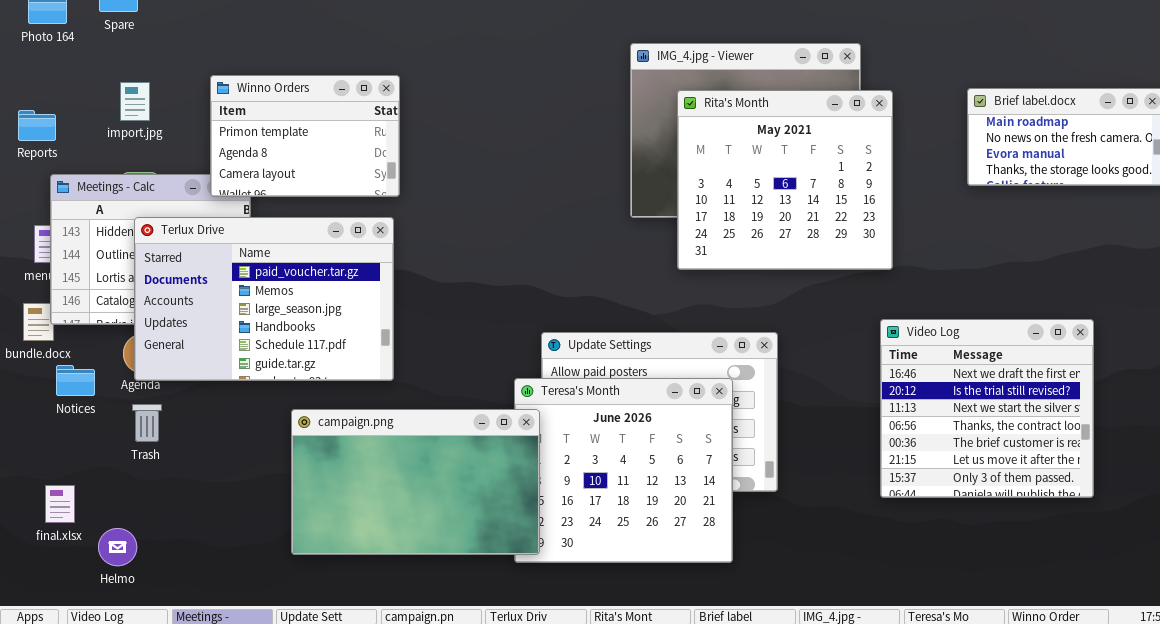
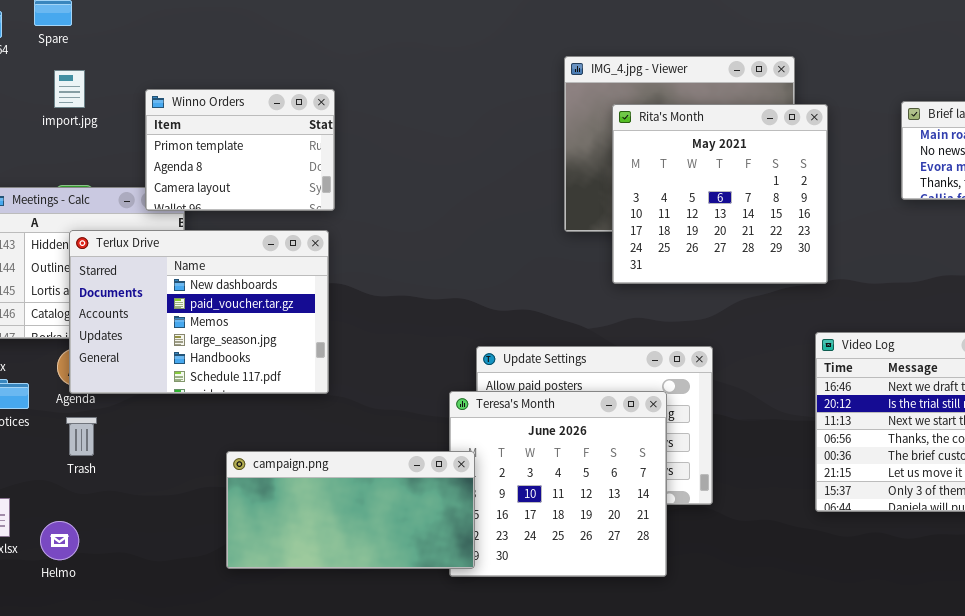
import.jpg: [120,82,150,121] -> [54,70,85,108], moved
Terlux Drive: [134,217,394,381] -> [69,230,329,394], scrolled up 1 row
campaign.png: [291,409,540,555] -> [226,451,475,569], resized
Helmo: [98,528,137,566] -> [40,521,79,560], moved

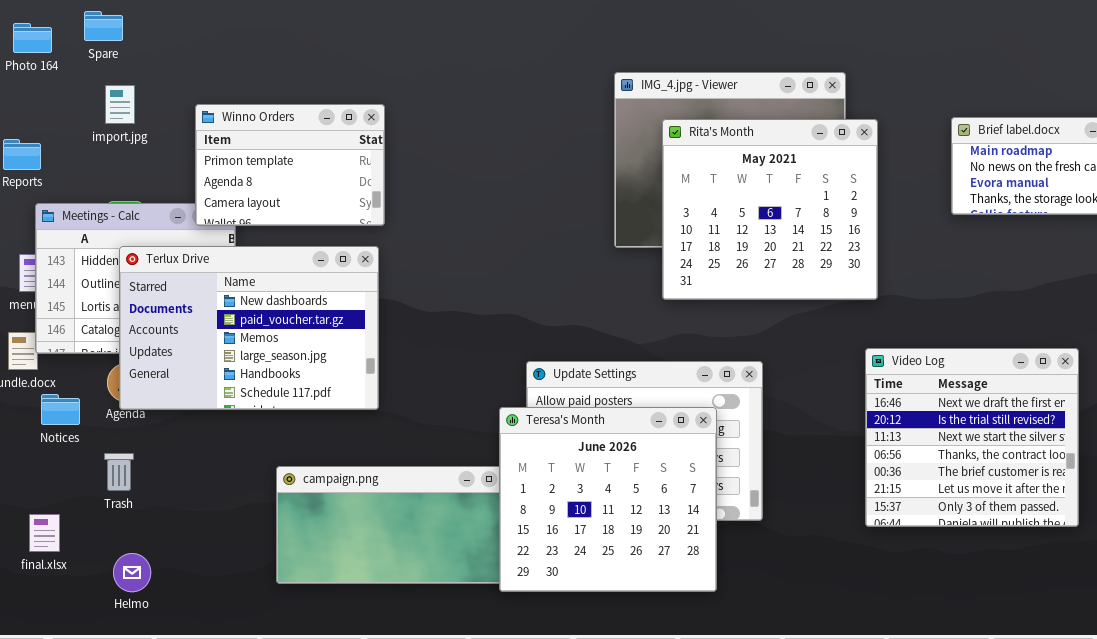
Teresa's Month: [449,391,667,577] -> [499,407,717,592], raised
Trash: [66,417,97,456] -> [104,453,134,491], moved
Helmo: [40,521,79,560] -> [113,553,151,592], moved

